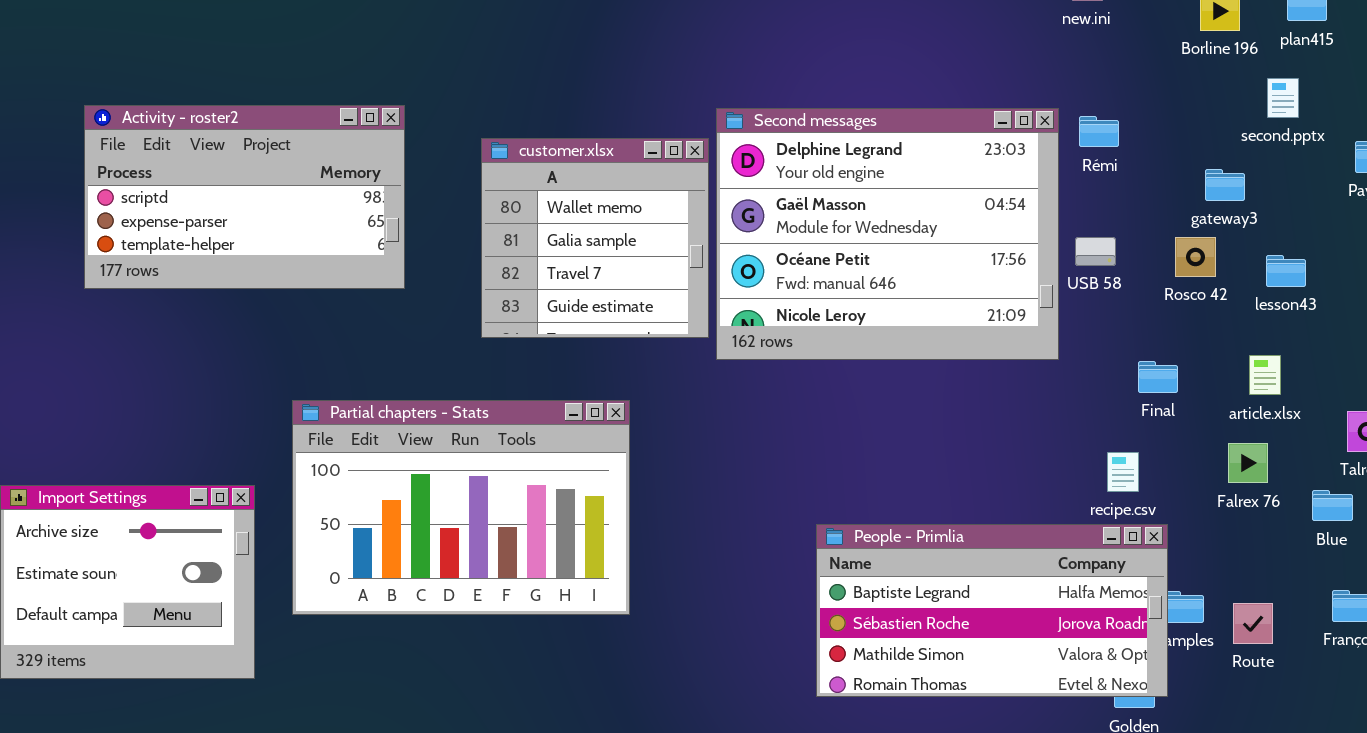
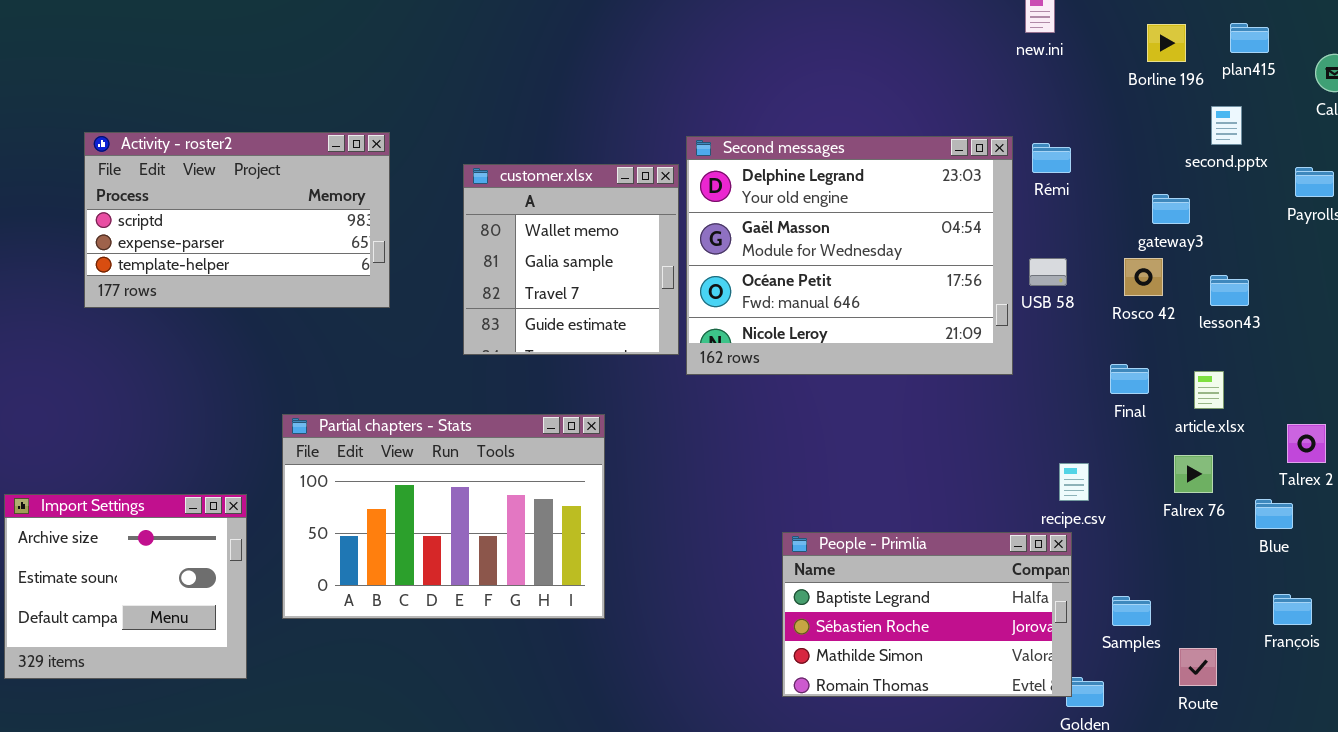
Final: [1138,361,1178,393] -> [1110,364,1149,394], moved
People - Primlia: [816,524,1168,697] -> [782,532,1072,697], resized
Route: [1233,603,1273,644] -> [1179,648,1217,686], moved

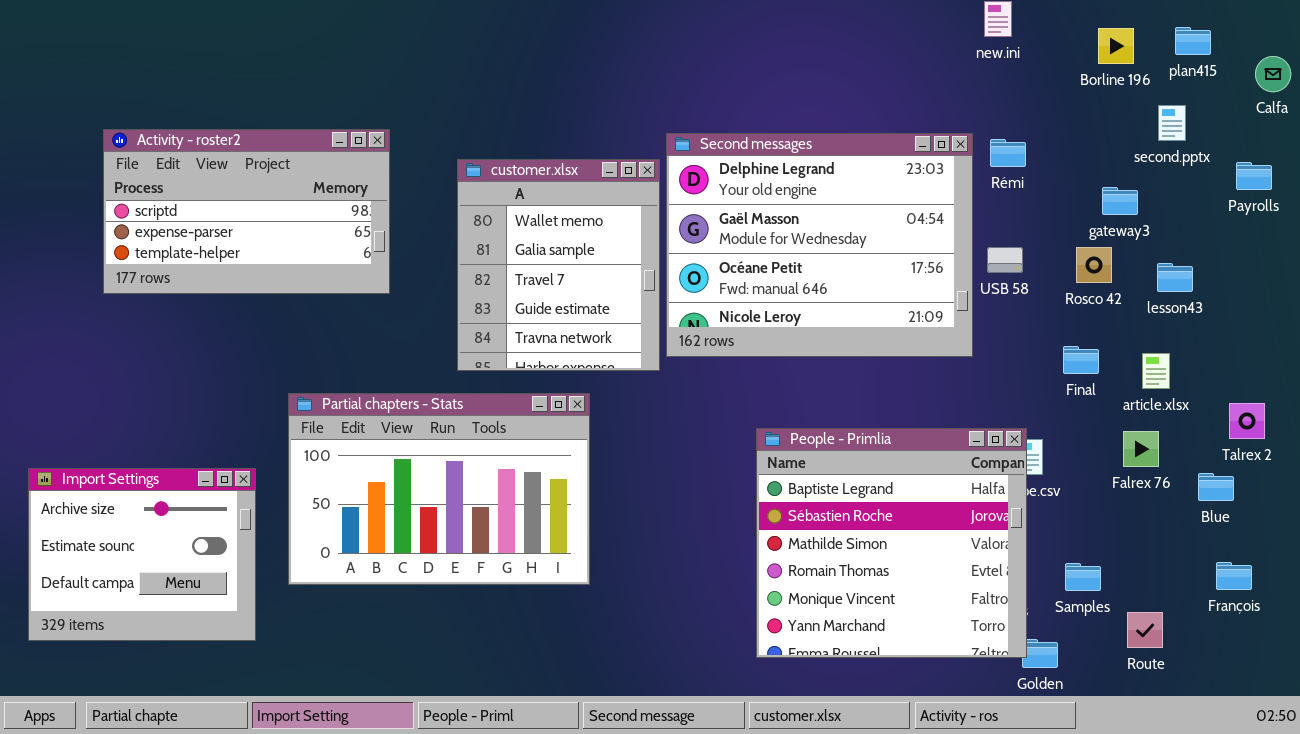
customer.xlsx: [463,164,679,355] -> [457,159,660,371], resized
People - Primlia: [782,532,1072,697] -> [756,428,1027,658], resized

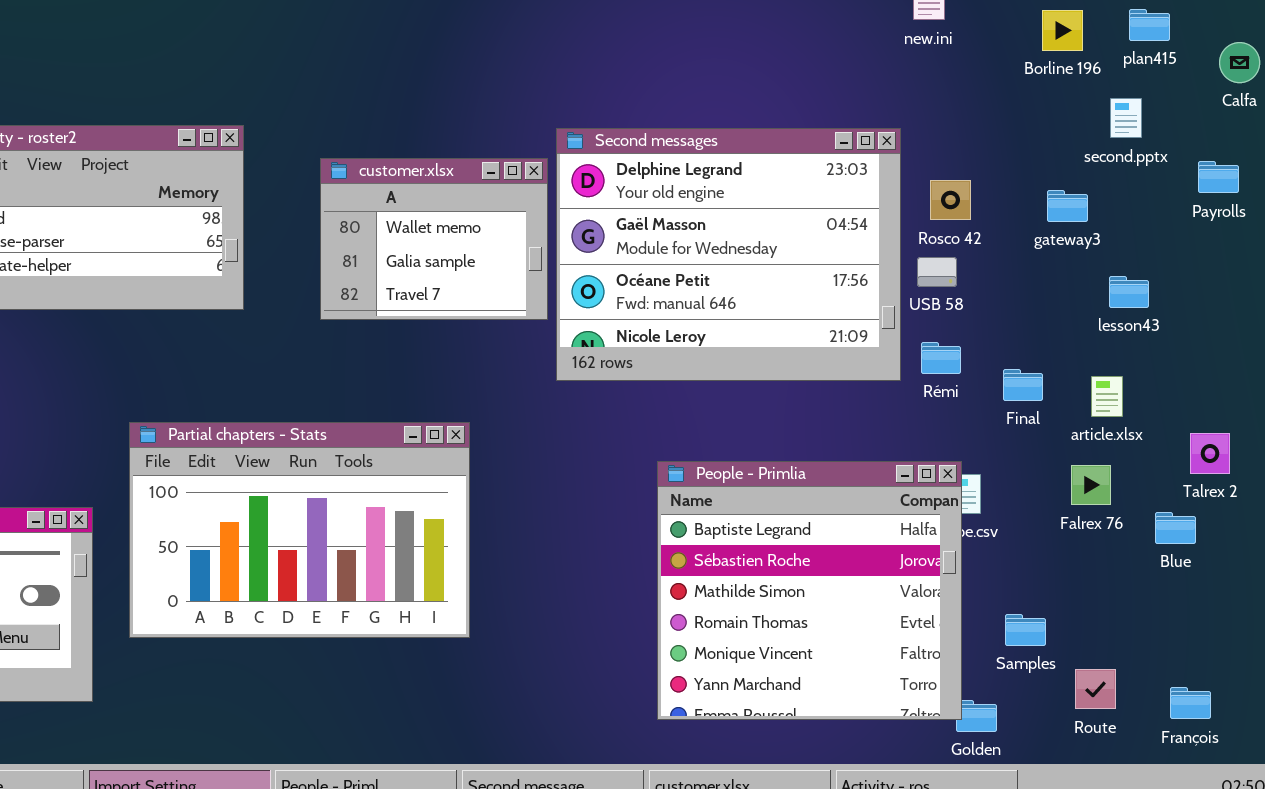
Rémi: [990,139,1026,167] -> [921,342,961,374], moved
customer.xlsx: [457,159,660,371] -> [320,158,548,320], resized
Rosco 42: [1076,247,1112,283] -> [930,180,971,220], moved
François: [1216,562,1252,590] -> [1170,687,1211,719], moved

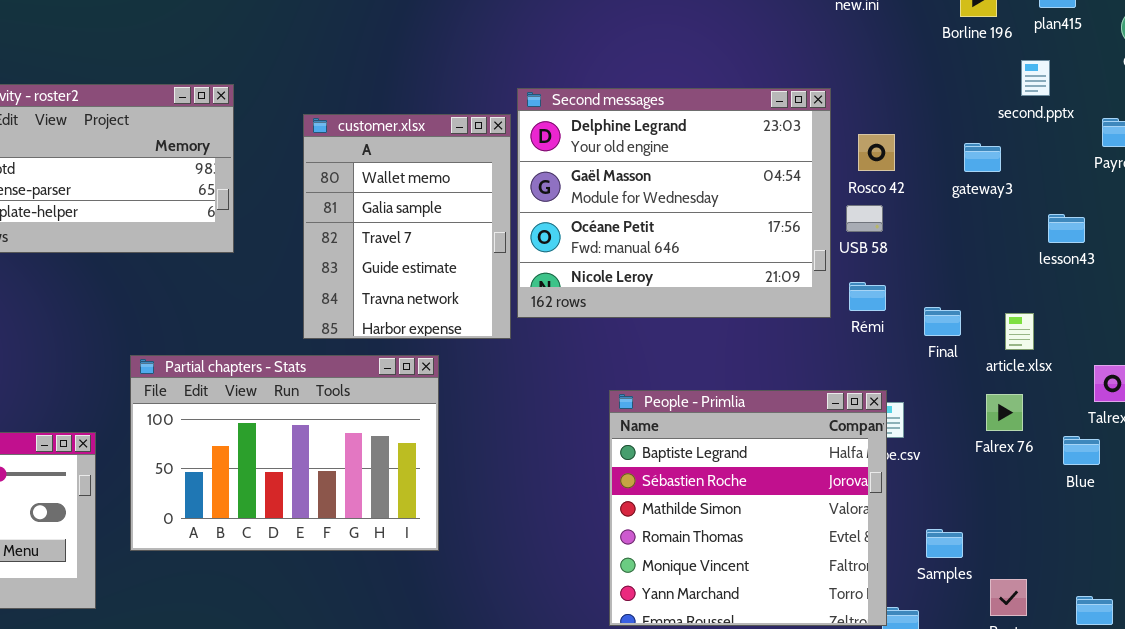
customer.xlsx: [320,158,548,320] -> [303,114,511,339], resized
lesson43: [1109,276,1149,308] -> [1048,214,1085,243], moved

